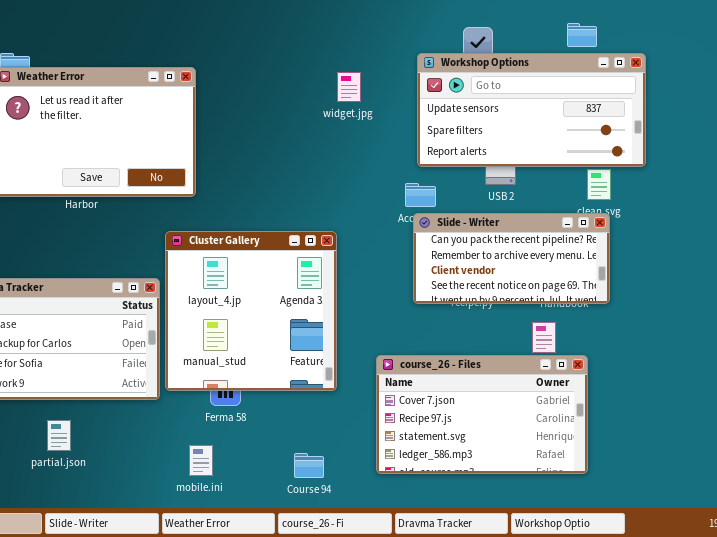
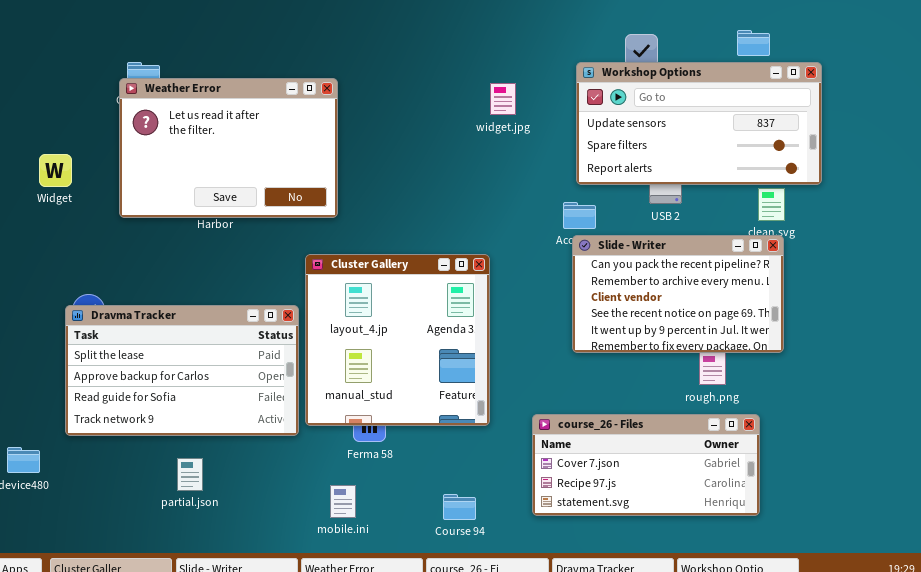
Slide - Writer: [413,213,610,304] -> [572,235,784,353], resized
course_26 - Files: [376,355,588,474] -> [532,414,760,516], resized

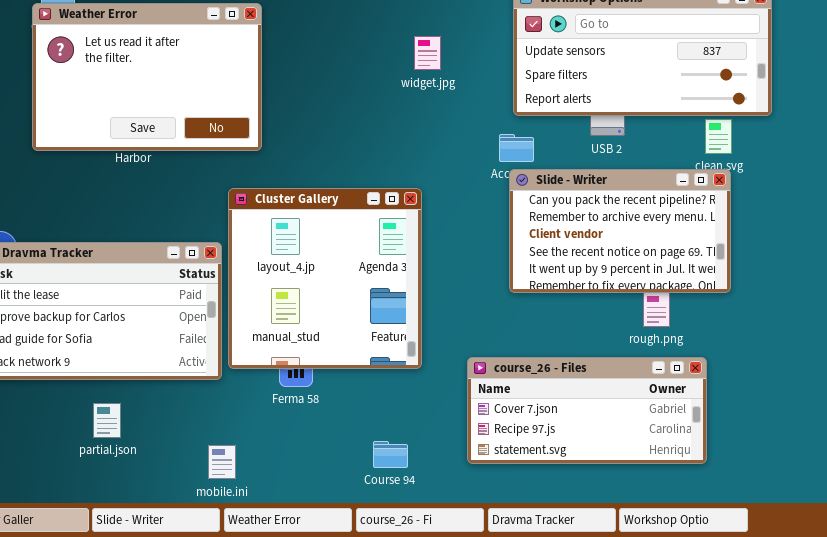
widget.jpg: [490,83,516,115] -> [414,36,441,70], moved
mobile.ini: [330,485,356,518] -> [208,445,236,479], moved

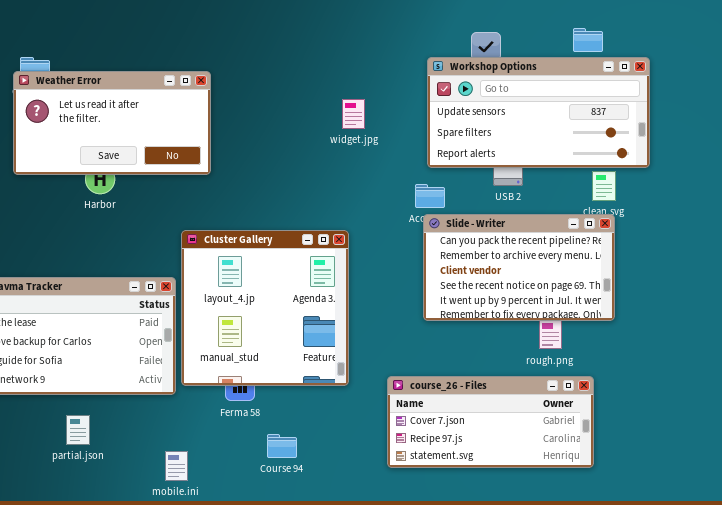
Weather Error: [32,3,262,151] -> [13,71,211,175], resized
Course 94: [373,441,408,468] -> [267,434,297,458], moved

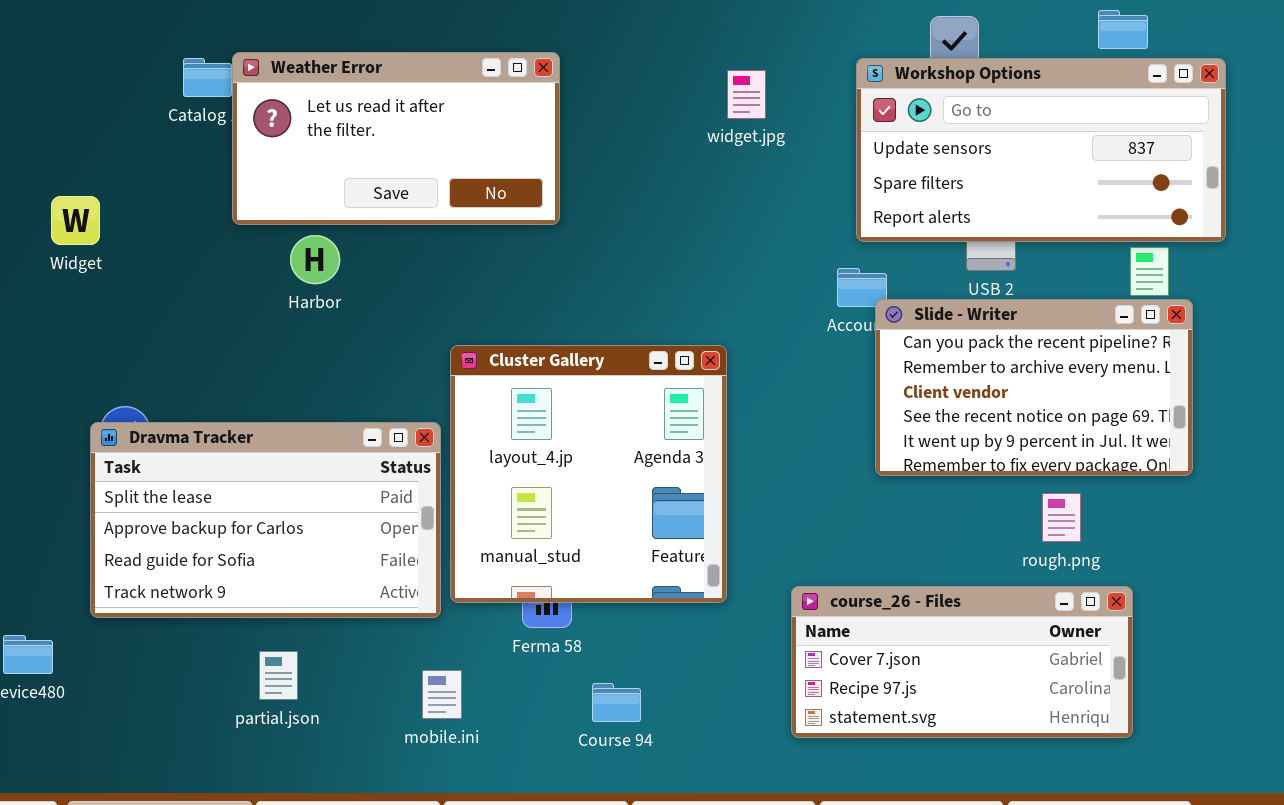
Weather Error: [13,71,211,175] -> [232,52,560,225], moved
widget.jpg: [342,99,365,129] -> [727,70,766,119], moved
Slide - Writer: [423,214,615,321] -> [875,299,1193,476], moved
mobile.ini: [165,451,188,481] -> [422,670,462,719], moved

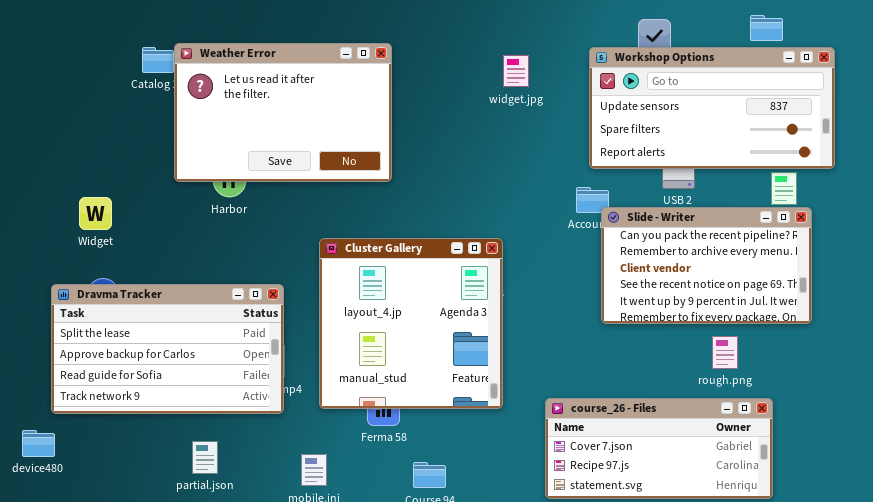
Weather Error: [232,52,560,225] -> [174,43,392,182], resized
Widget: [51,196,100,245] -> [79,197,112,230], moved
Dravma Tracker: [90,422,441,618] -> [51,284,284,414], moved

